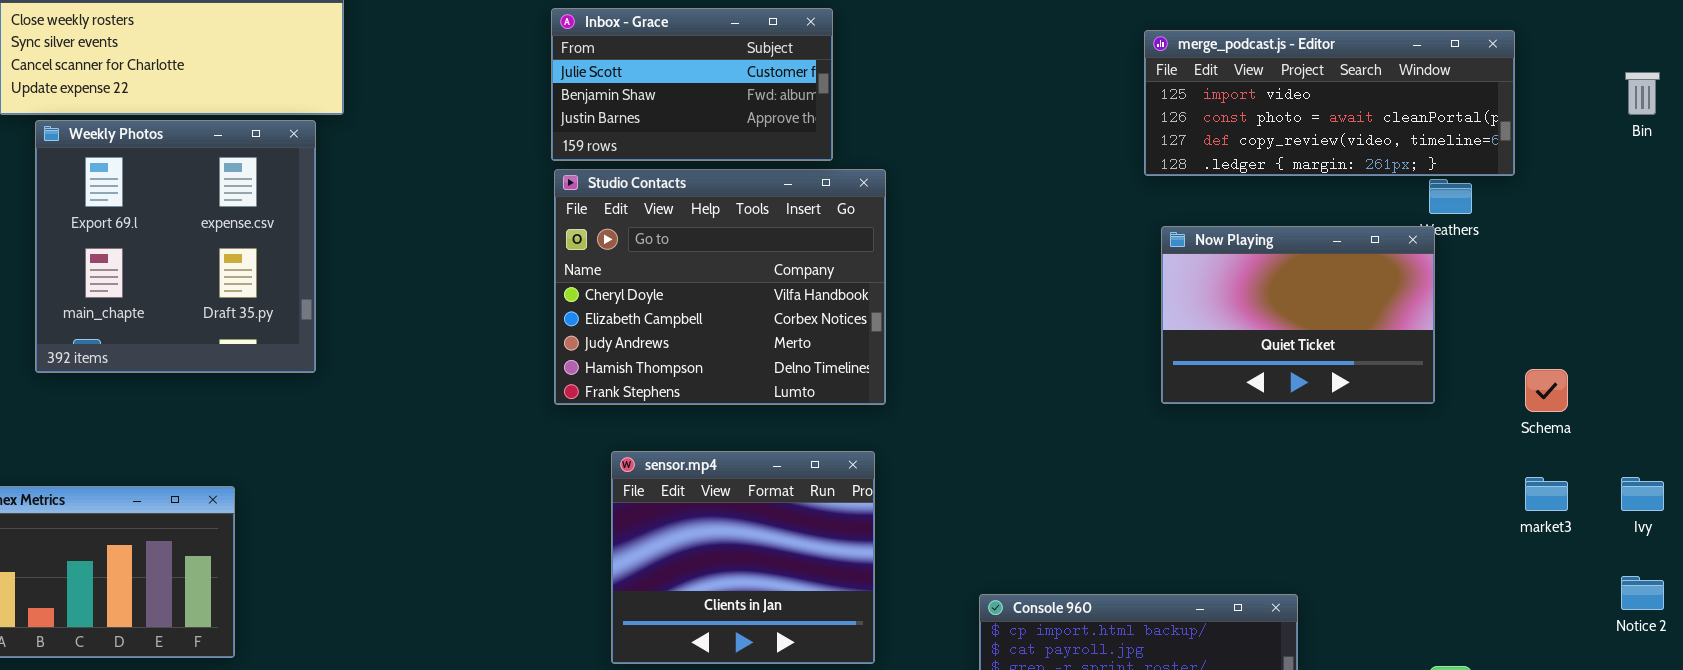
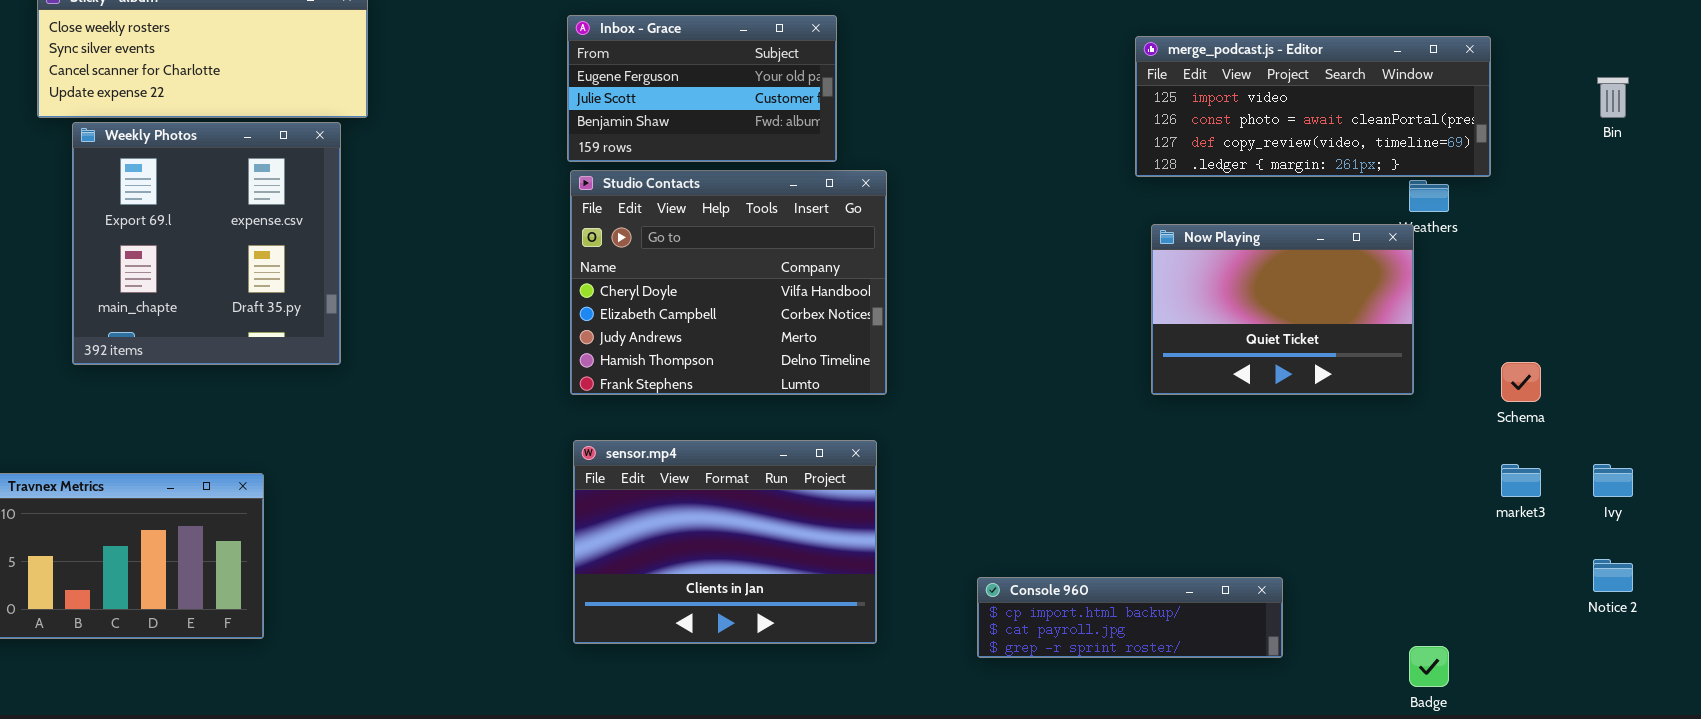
Inbox - Grace: [551,8,833,161] -> [567,15,837,162], scrolled up 1 row
sensor.mp4: [611,451,875,664] -> [573,440,877,644], resized

